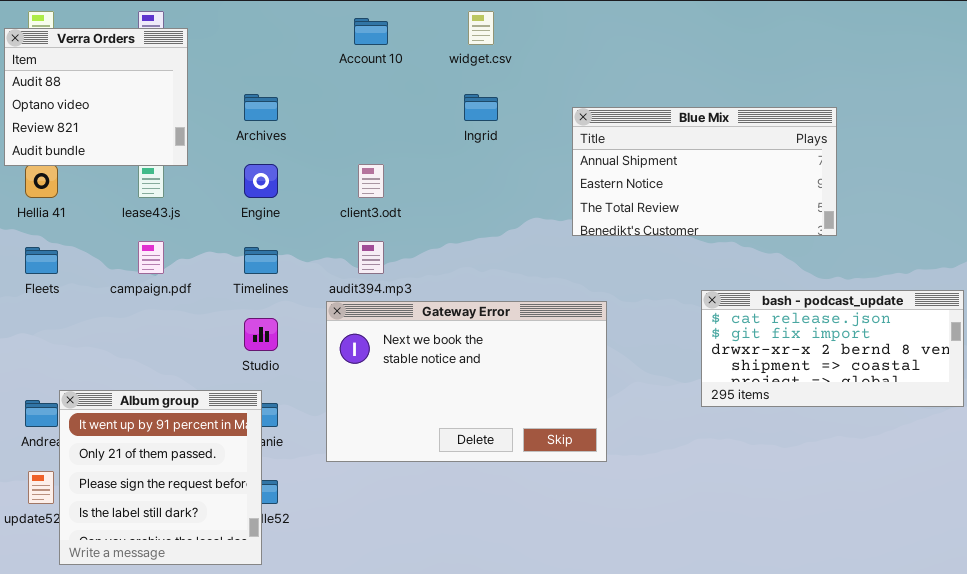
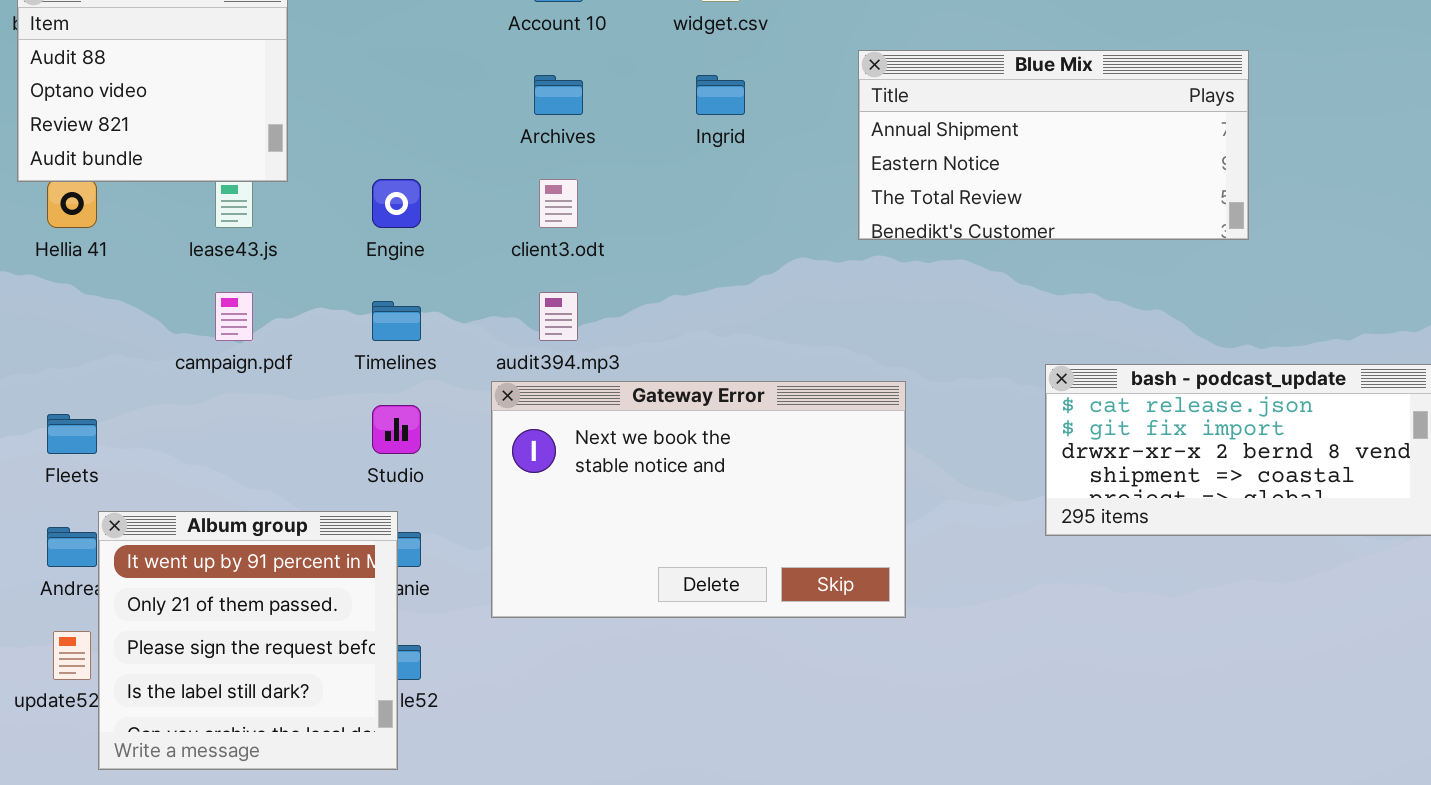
Archives: [244,94,278,121] -> [534,75,583,115], moved
Blue Mix: [572,107,837,236] -> [858,50,1249,240], moved
Fleets: [25,247,58,274] -> [47,414,97,454], moved

